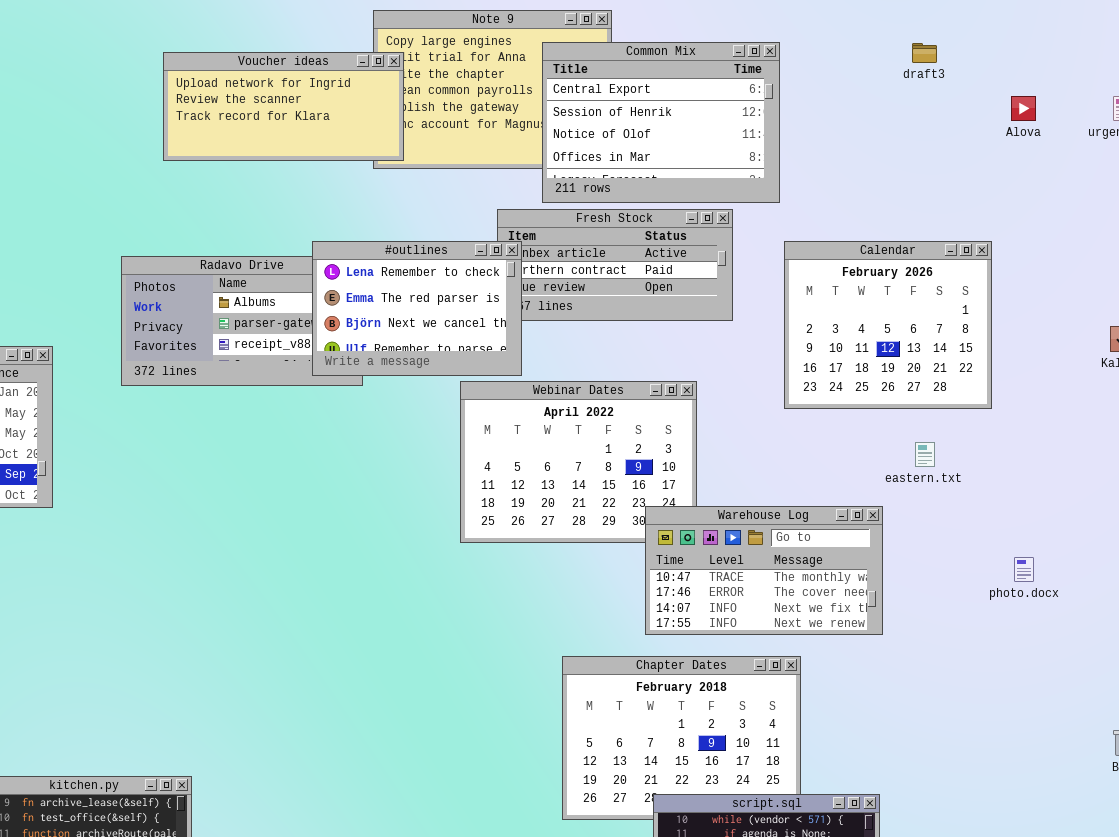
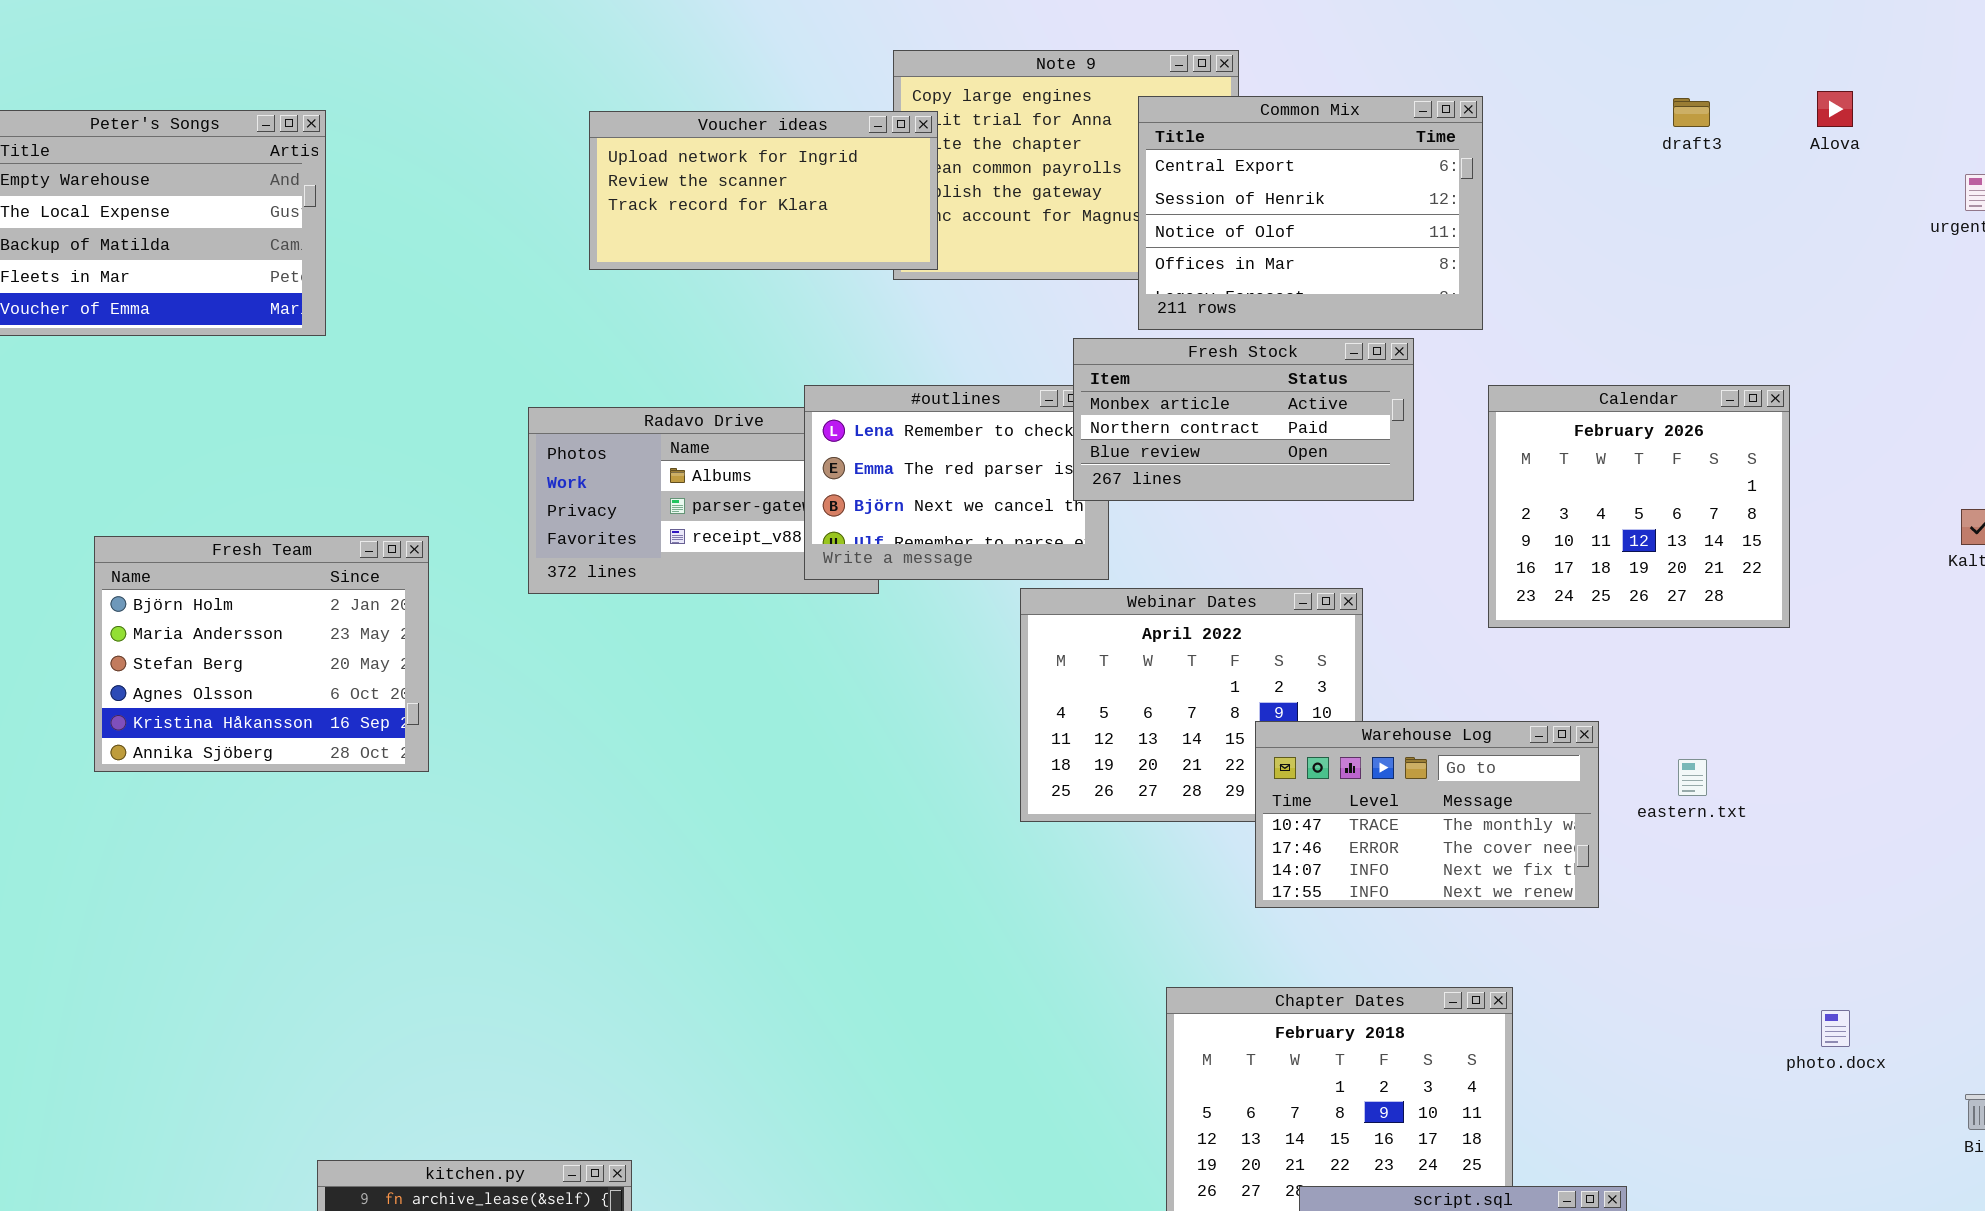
Alova: [1011,96,1036,121] -> [1817,91,1853,127], moved
Fresh Stock: [497,209,733,321] -> [1073,338,1414,501], raised
eastern.txt: [915,442,935,467] -> [1678,759,1707,796], moved
Warehouse Log: [645,506,883,635] -> [1255,721,1599,908], moved
photo.docx: [1014,557,1034,582] -> [1821,1010,1850,1047], moved

